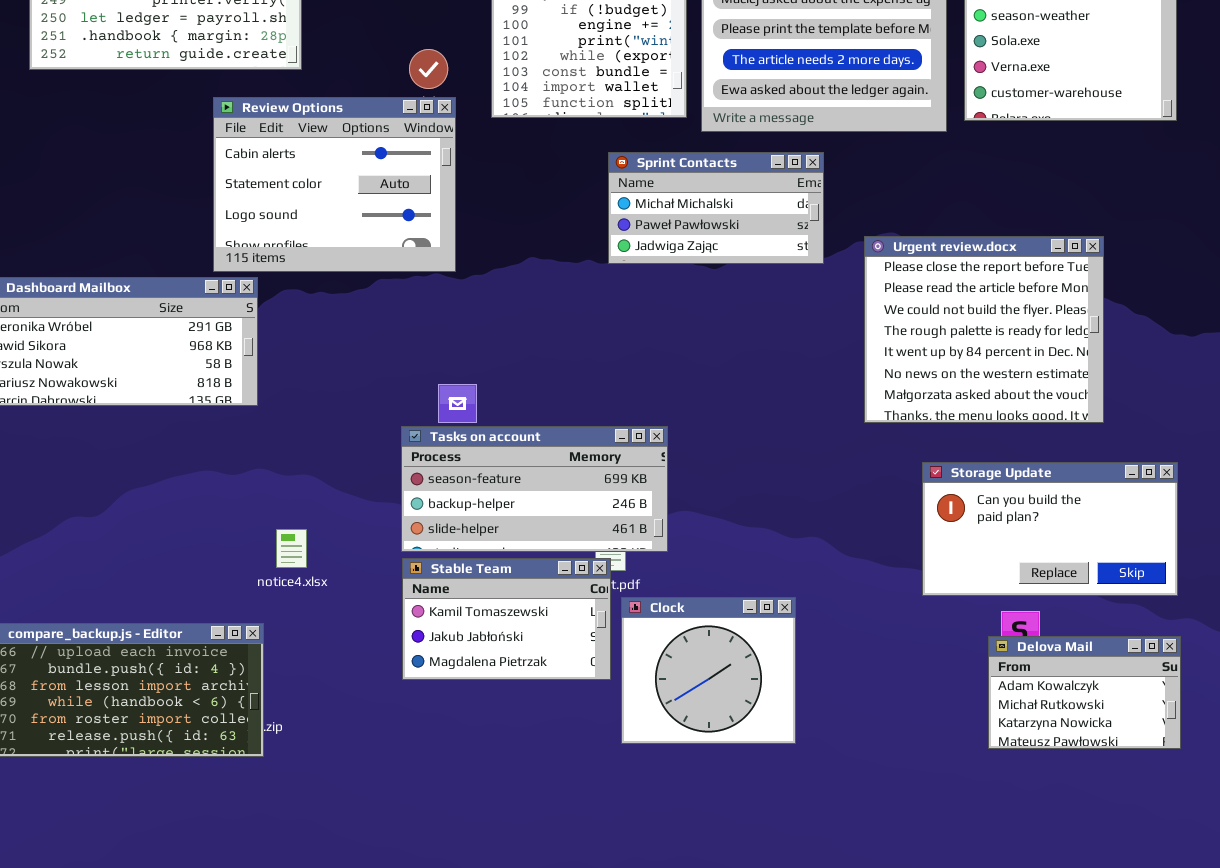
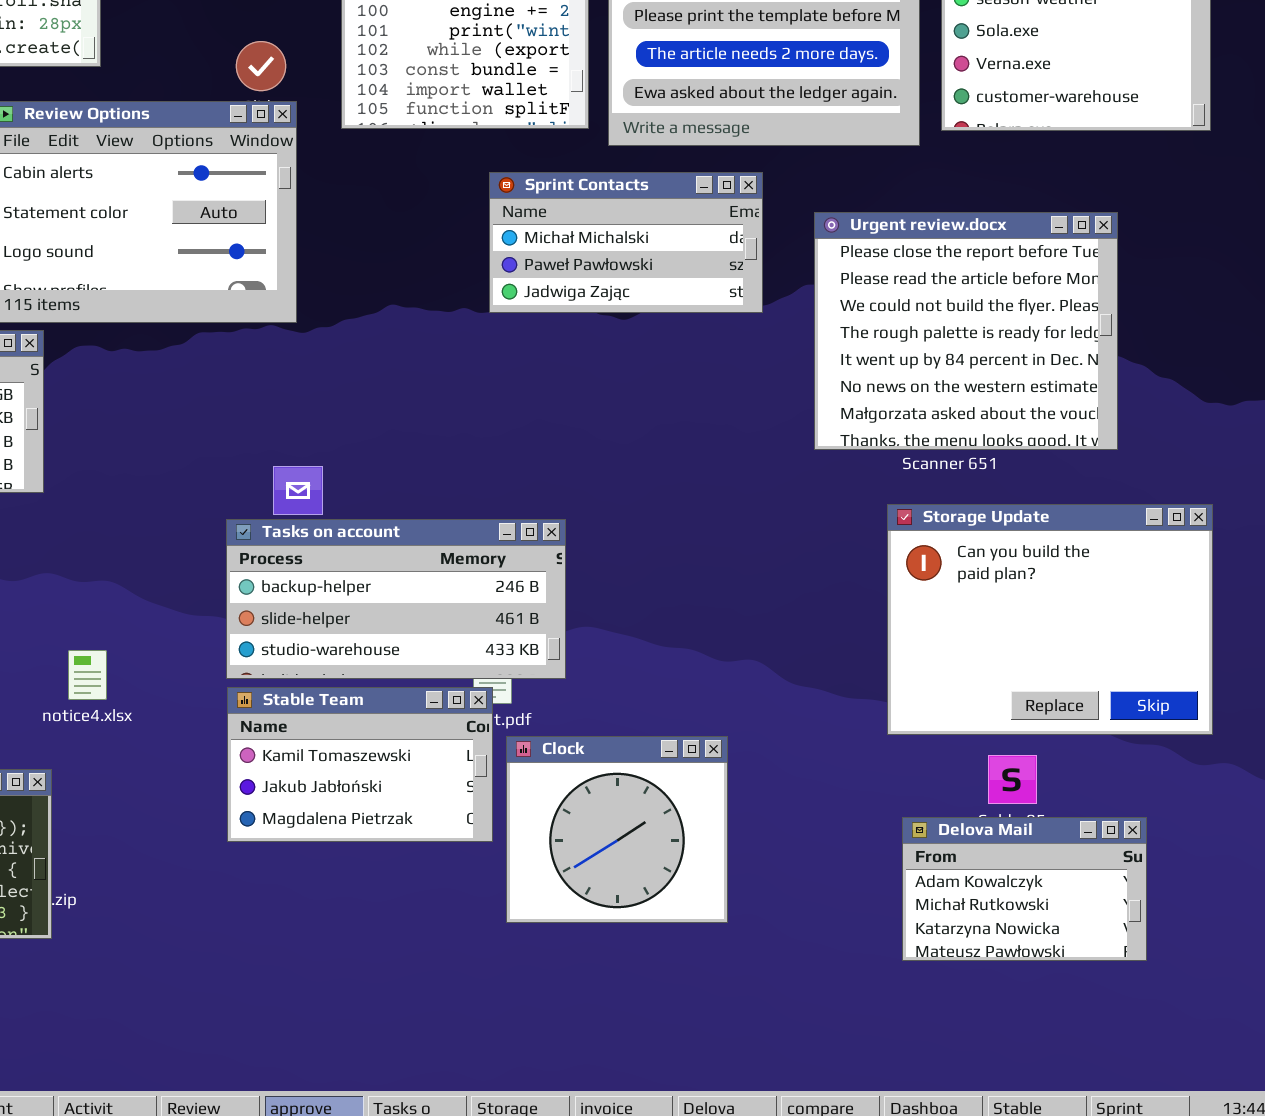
Urgent review.docx: [864,236,1104,423] -> [814,212,1118,450], moved
Tasks on account: [401,426,668,552] -> [226,519,566,679], scrolled down 1 row
Storage Update: [922,462,1178,596] -> [887,504,1213,735], resized
Delova Mail: [988,636,1181,749] -> [902,817,1147,961], moved

